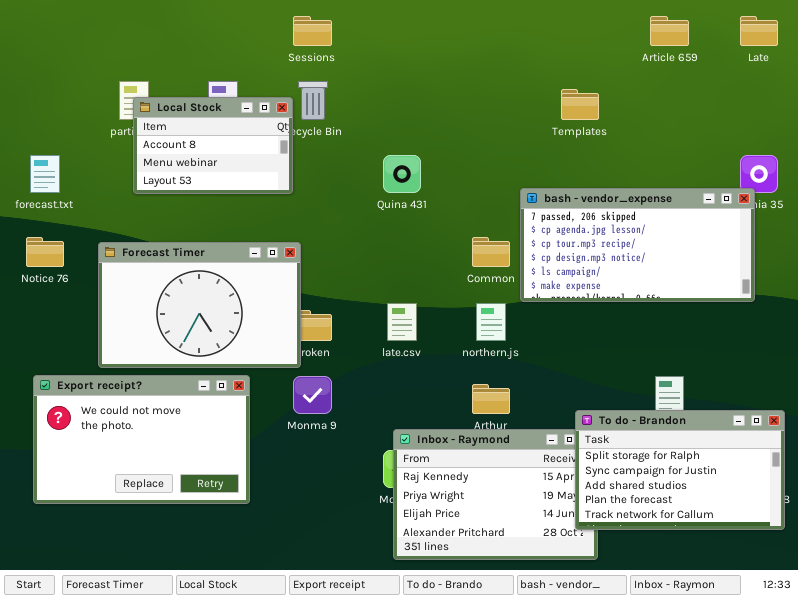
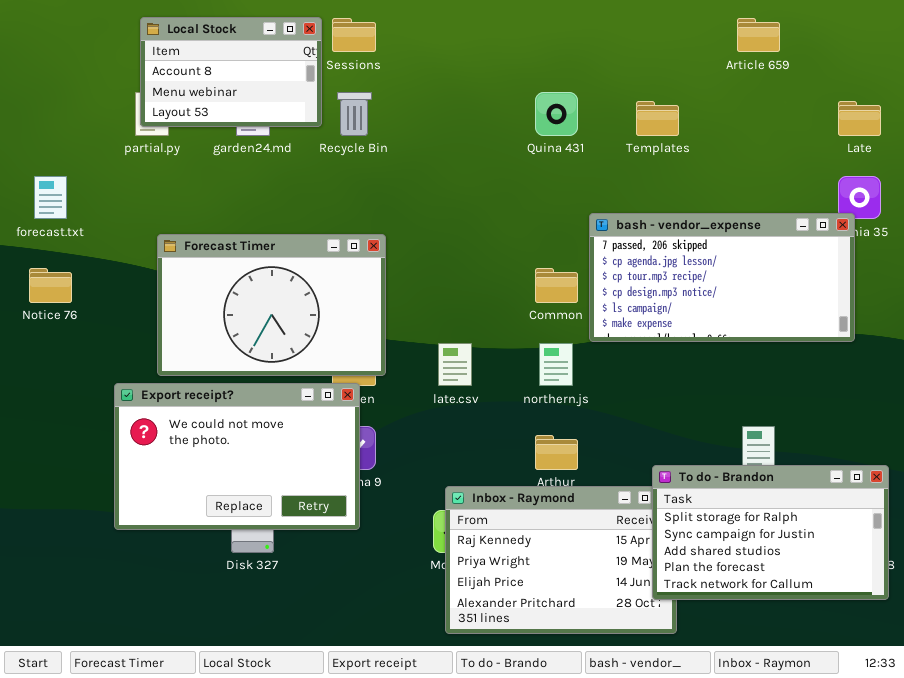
Late: [740,16,778,46] -> [838,101,881,136], moved
Local Stock: [133,97,293,194] -> [140,17,322,127], moved
Quina 431: [383,155,421,193] -> [535,92,578,136], moved
Forecast Timer: [98,242,301,368] -> [157,234,386,376], moved
Export receipt?: [33,375,250,504] -> [114,383,360,530], moved

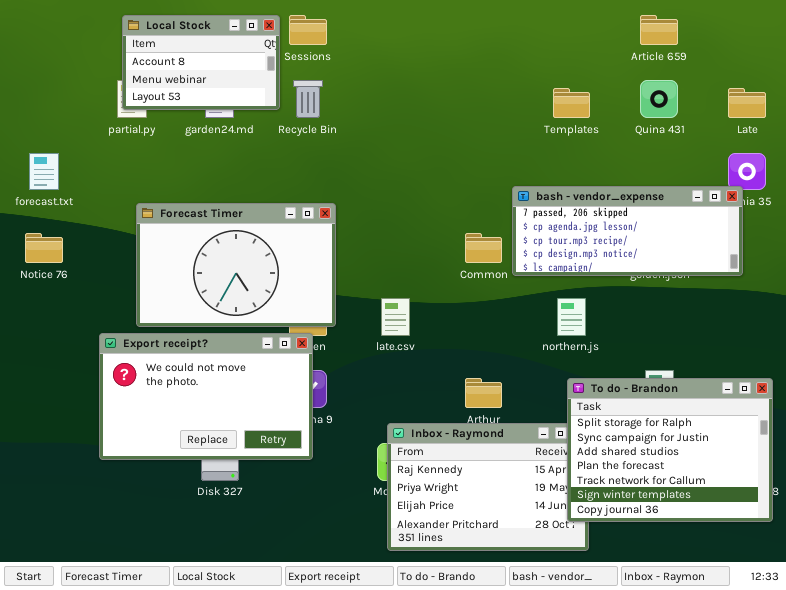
Quina 431: [535,92,578,136] -> [640,80,678,118], moved
bash - vendor_expense: [589,213,855,342] -> [512,186,743,276], resized
northern.js: [539,343,573,386] -> [557,298,586,336], moved
To do - Brandon: [652,465,889,600] -> [567,378,773,522], resized

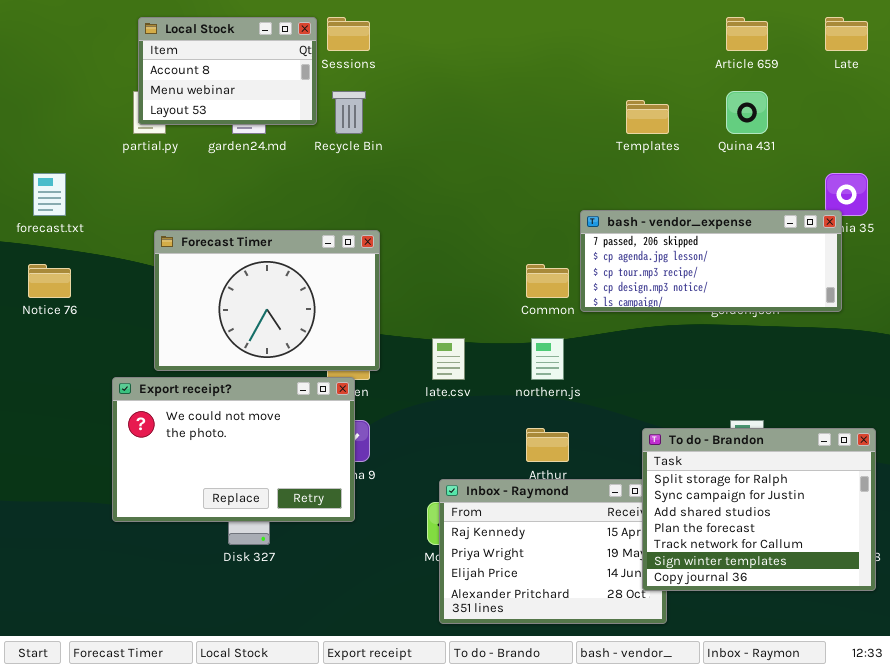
Late: [728,88,766,118] -> [825,17,868,51], moved
northern.js: [557,298,586,336] -> [531,338,564,380], moved

